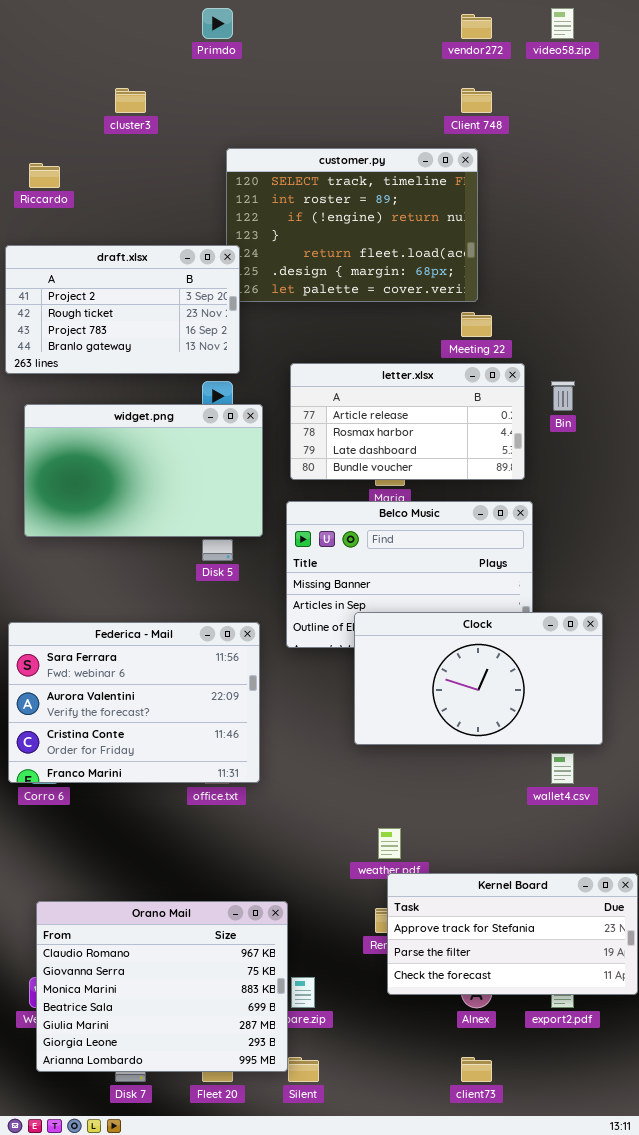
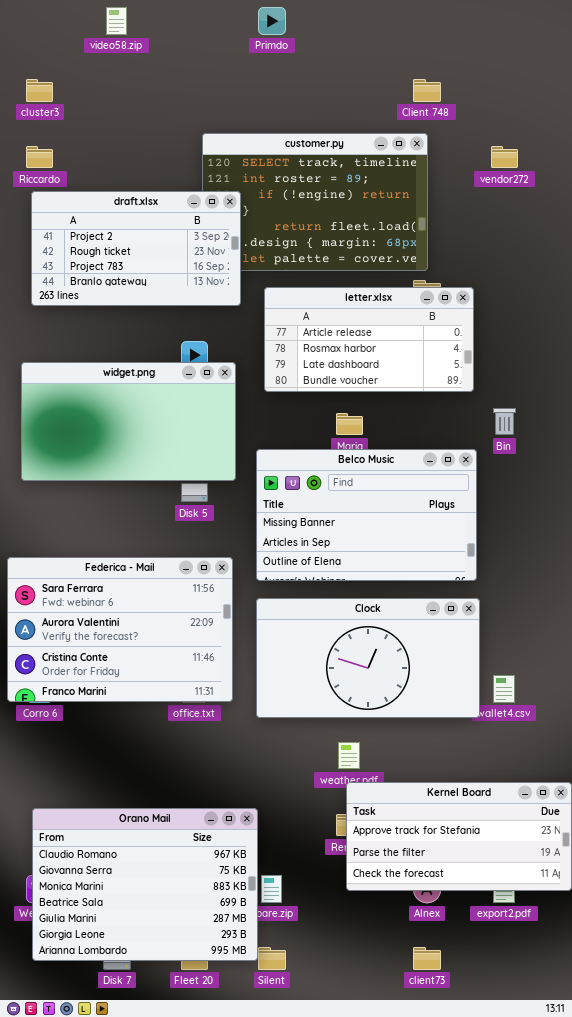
Primdo: [202,8,233,39] -> [258,7,286,35], moved
video58.zip: [551,8,574,39] -> [106,7,127,35], moved
vendor272: [461,14,492,39] -> [491,146,518,168], moved
cluster3: [115,88,146,113] -> [26,79,53,102], moved
draft.xlsx: [5,245,240,374] -> [31,191,241,306], moved
letter.xlsx: [290,363,525,480] -> [264,287,474,392], moved
Bin: [551,381,575,411] -> [493,408,516,435], moved
Clock: [354,612,603,745] -> [256,598,480,718], moved

